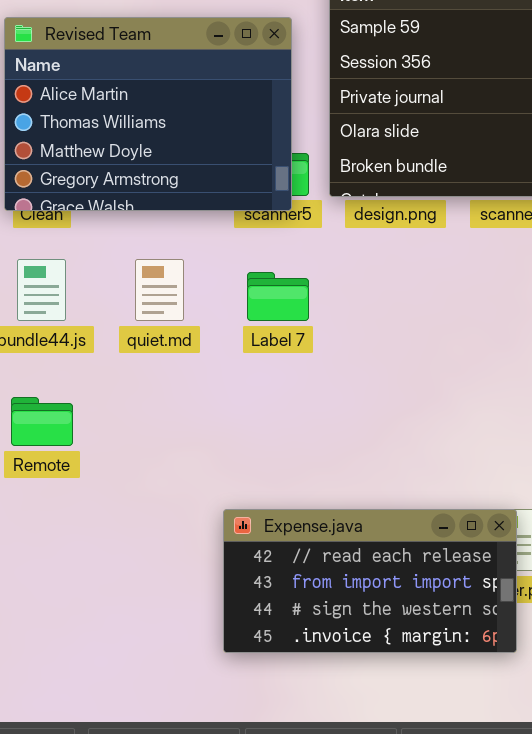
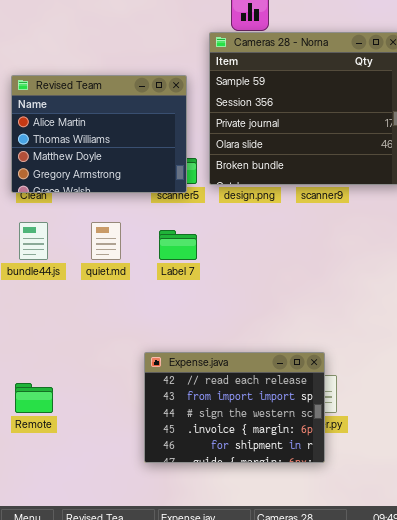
Remote: [11,397,73,446] -> [15,383,53,413], moved
Expense.java: [223,509,517,653] -> [144,352,325,463], resized

